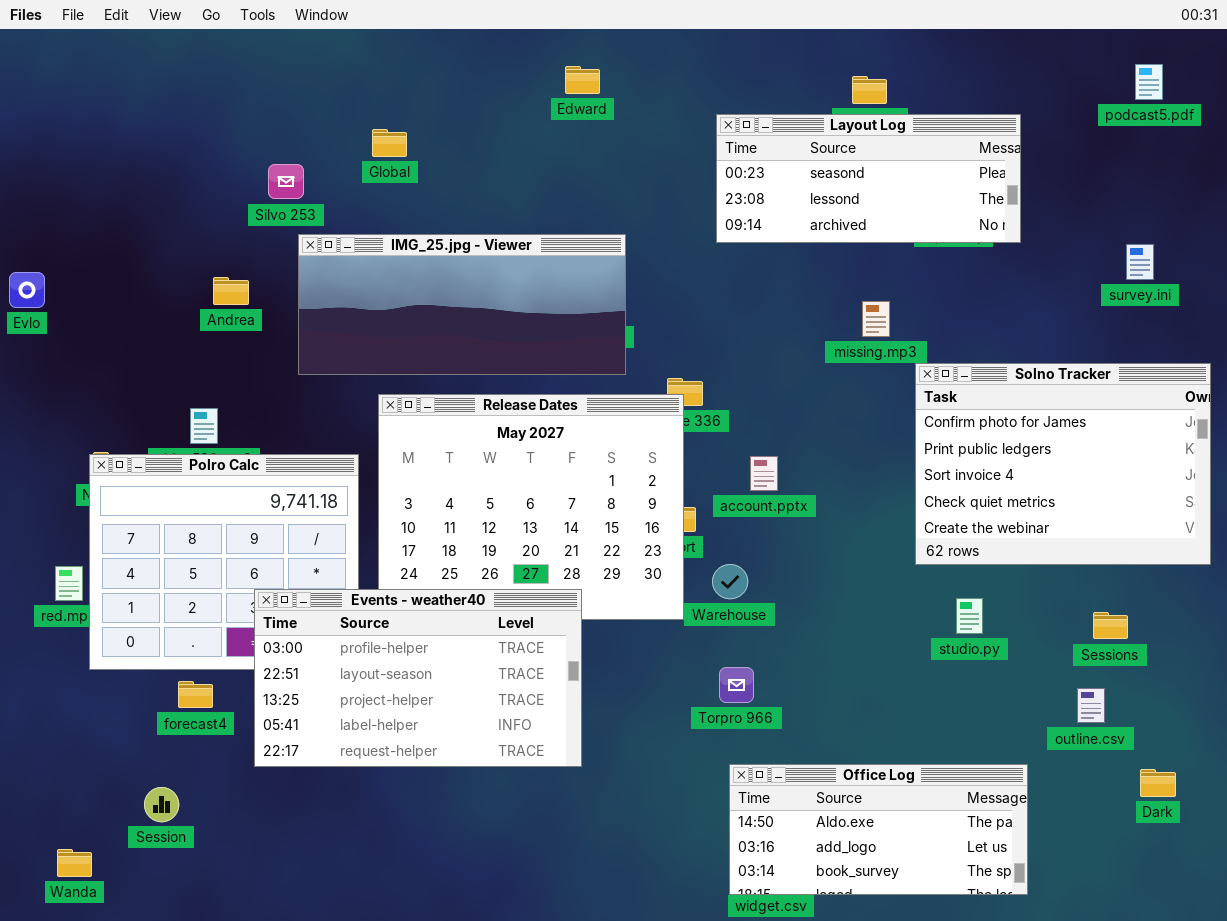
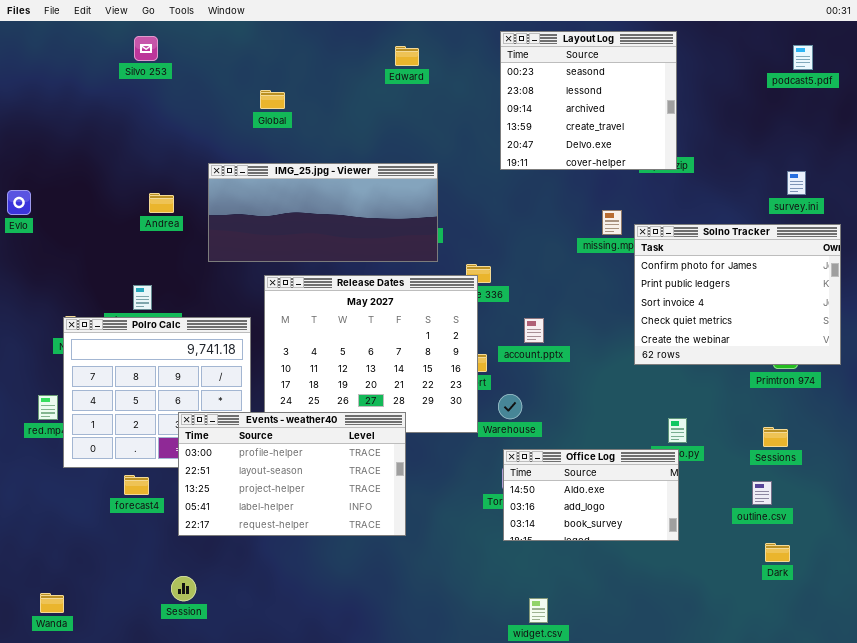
Layout Log: [716,114,1021,243] -> [500,31,677,170], resized
Silvo 253: [268,164,304,199] -> [134,36,158,61], moved
Solno Tracker: [915,363,1211,565] -> [634,224,841,365], moved
Office Log: [729,764,1028,895] -> [503,449,679,541], moved, resized
Dark: [1140,769,1176,797] -> [765,543,790,562], moved
Session: [144,787,179,822] -> [171,576,196,601], moved

